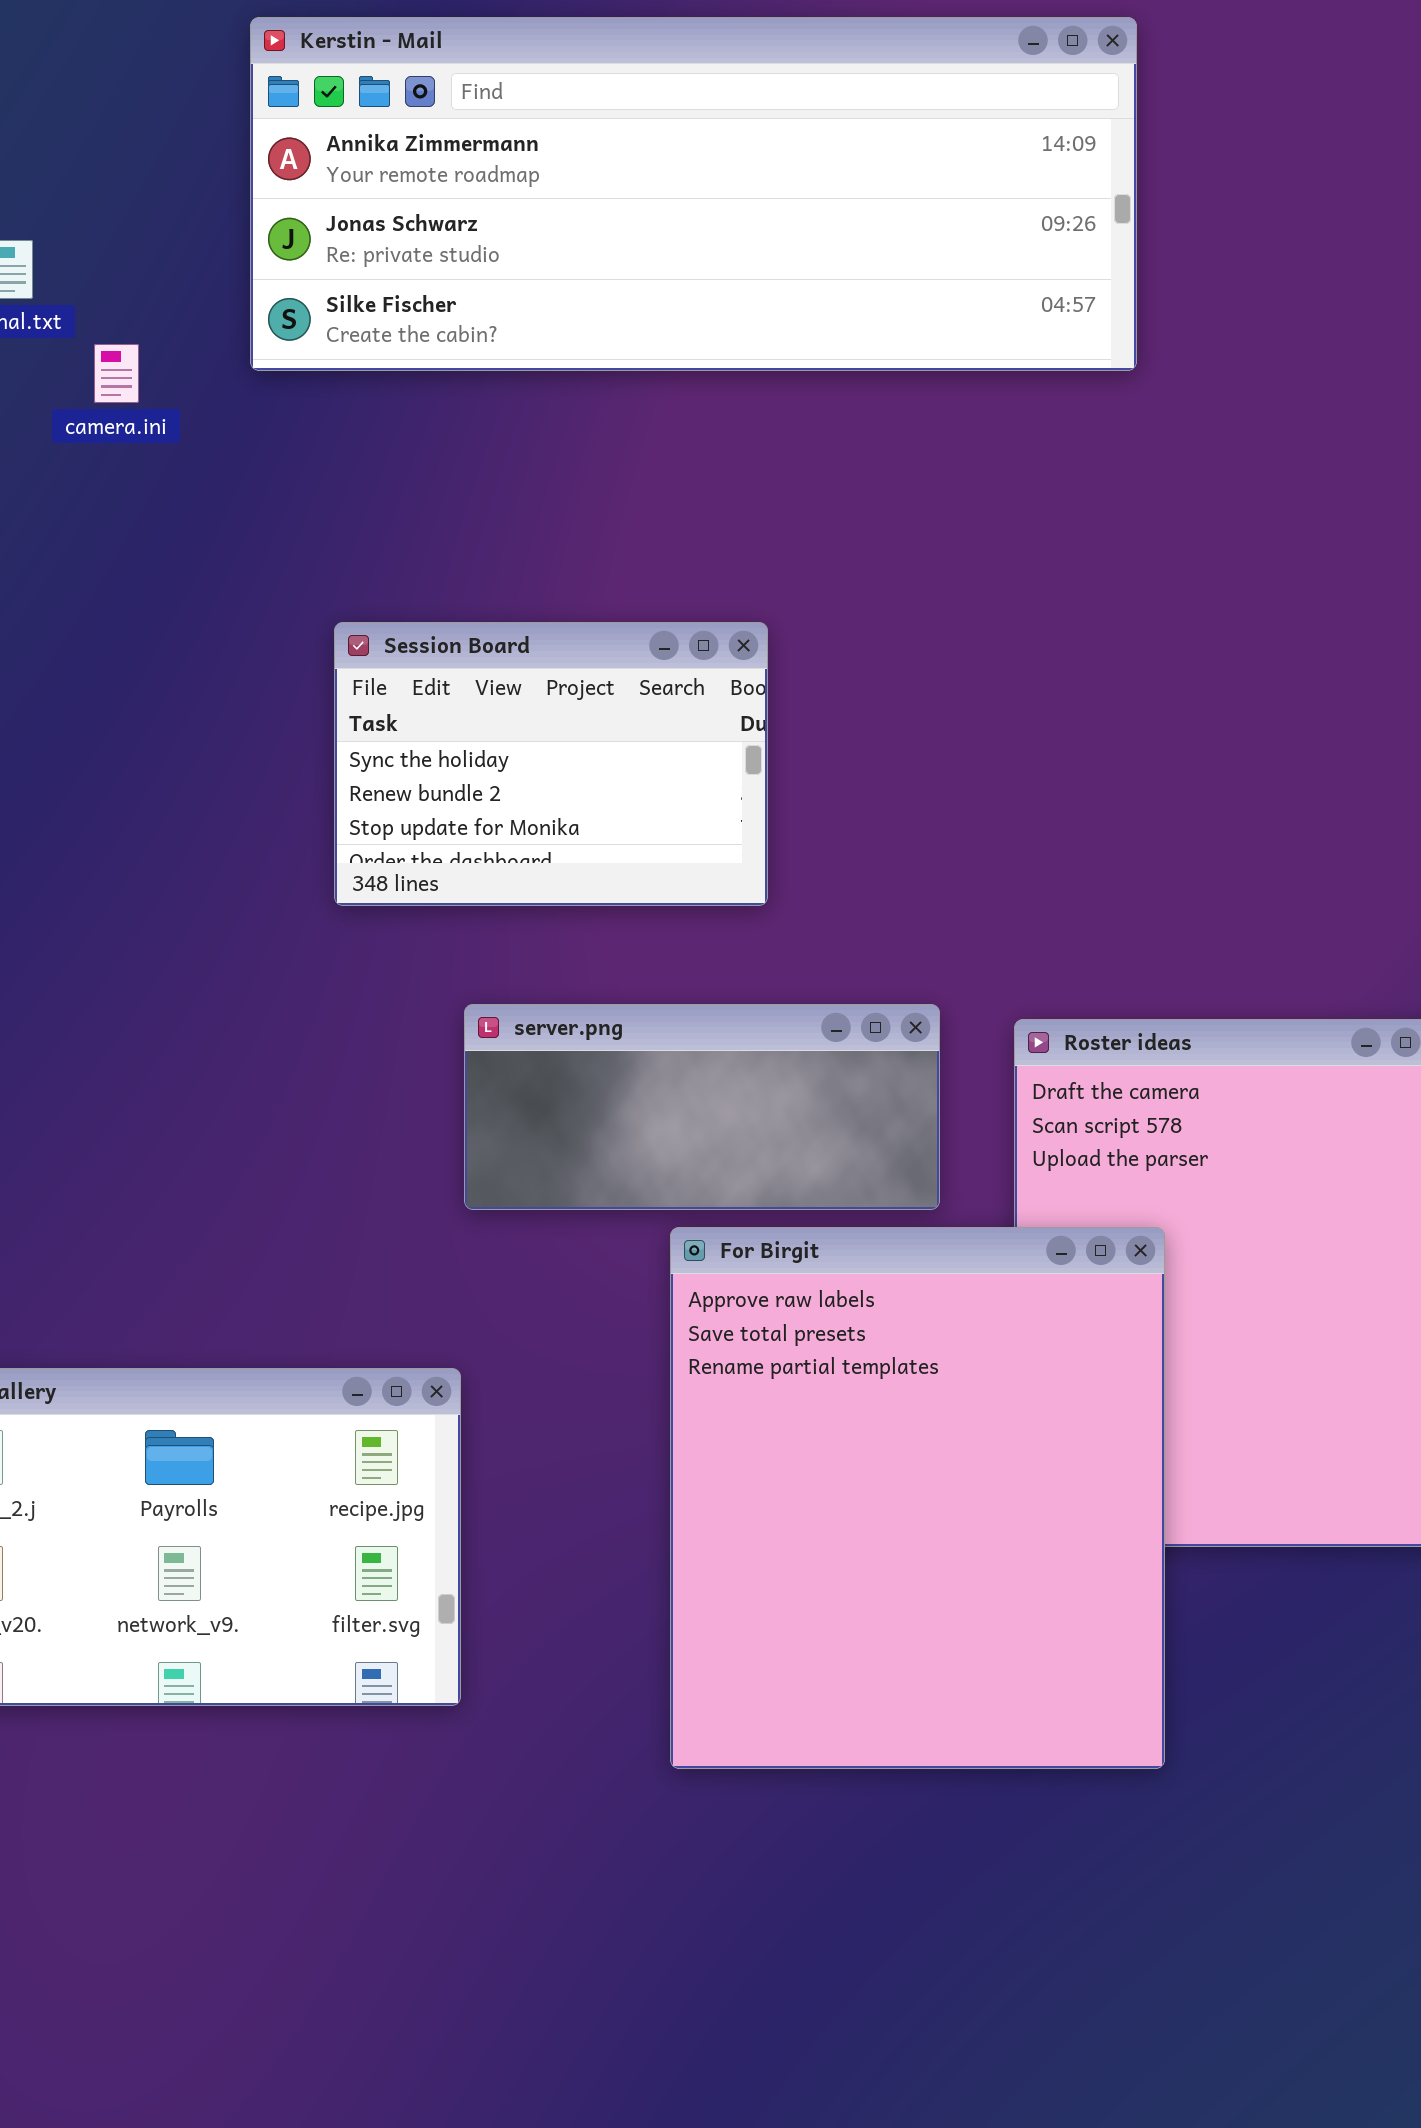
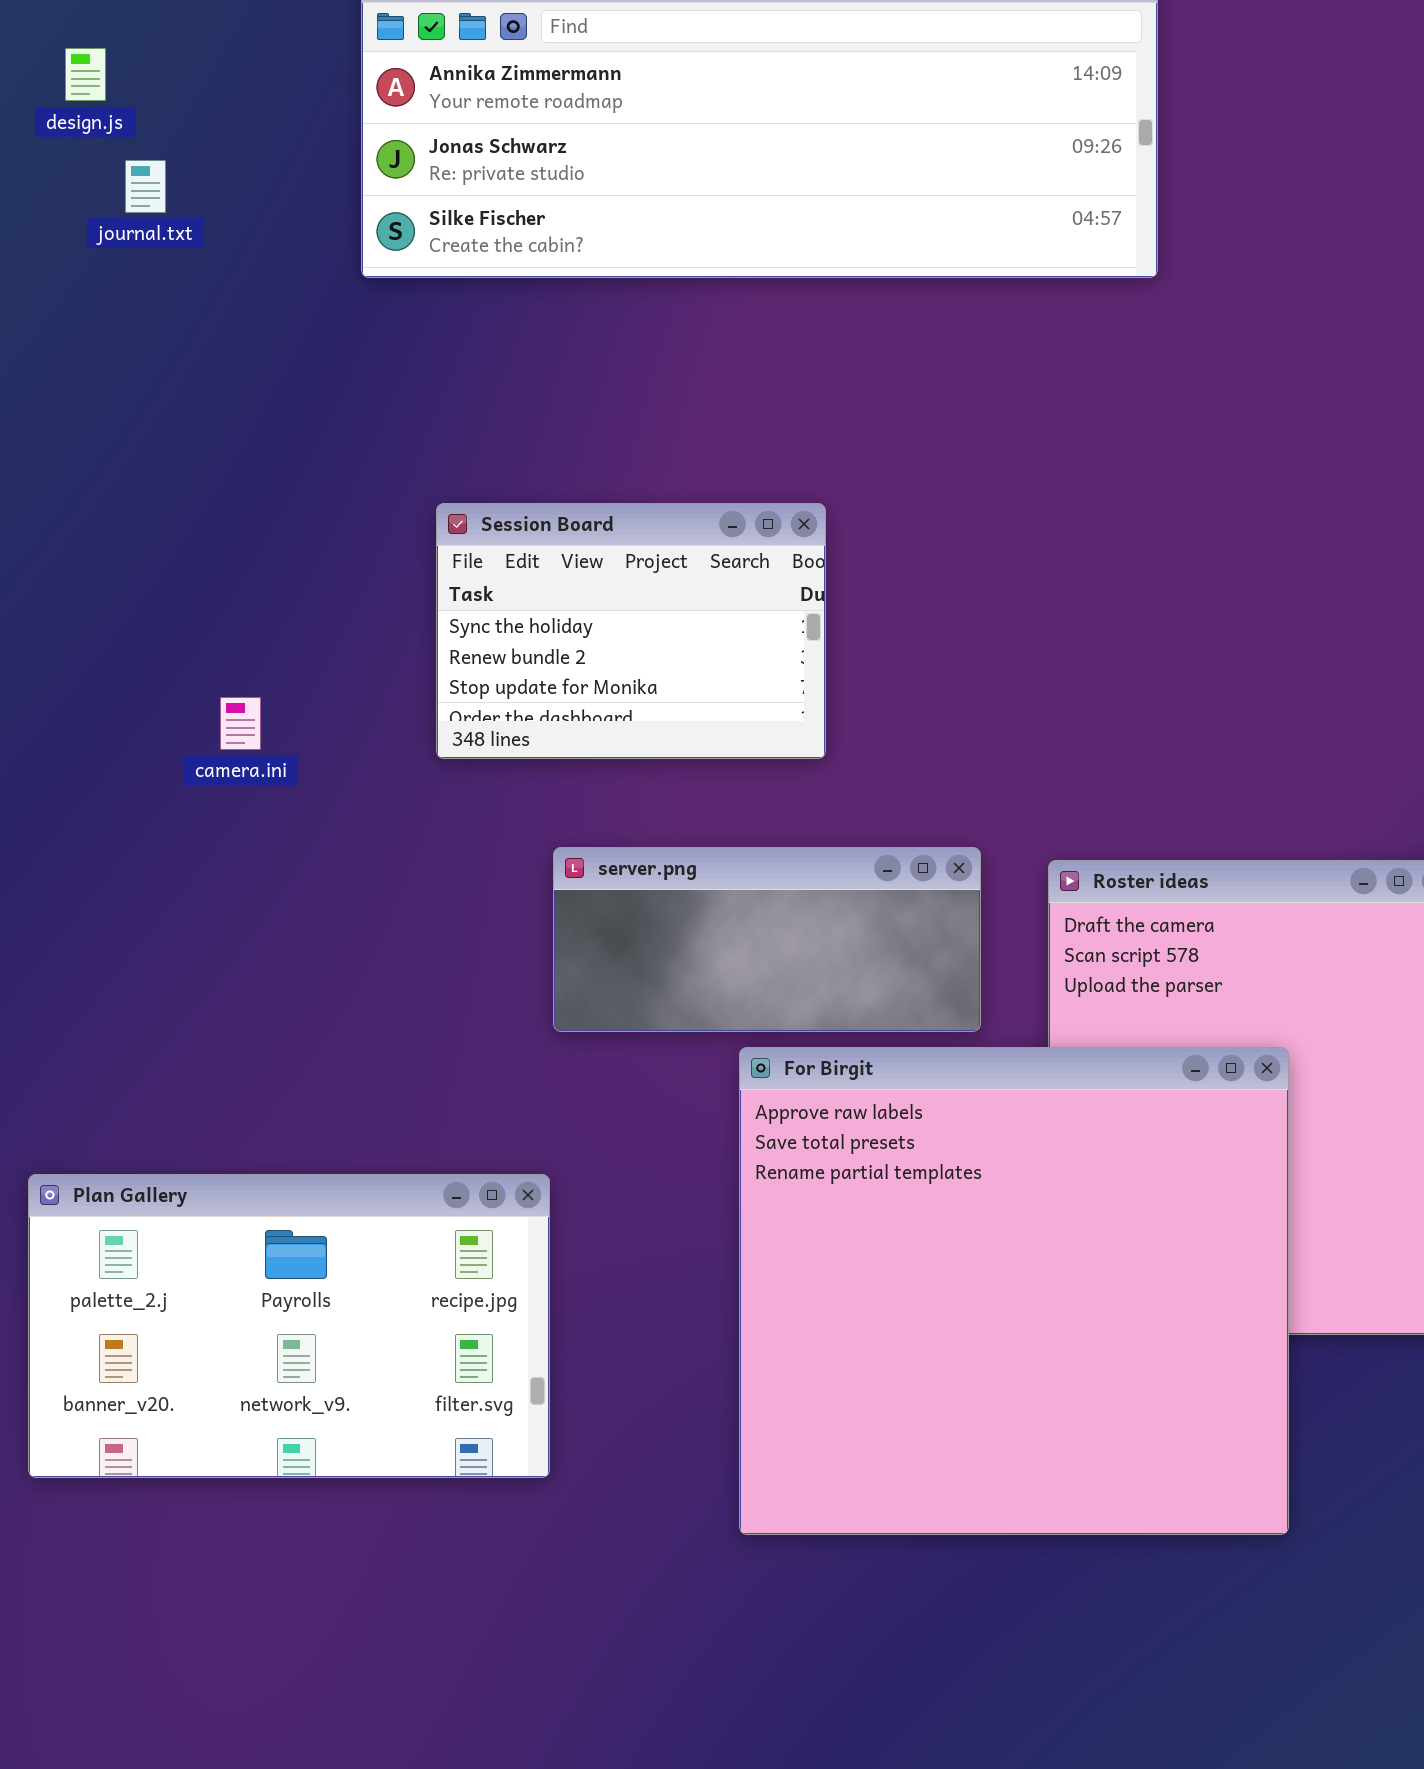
camera.ini: [94,344,139,403] -> [220,697,261,750], moved
For Birgit: [670,1227,1165,1769] -> [739,1047,1289,1535], resized

